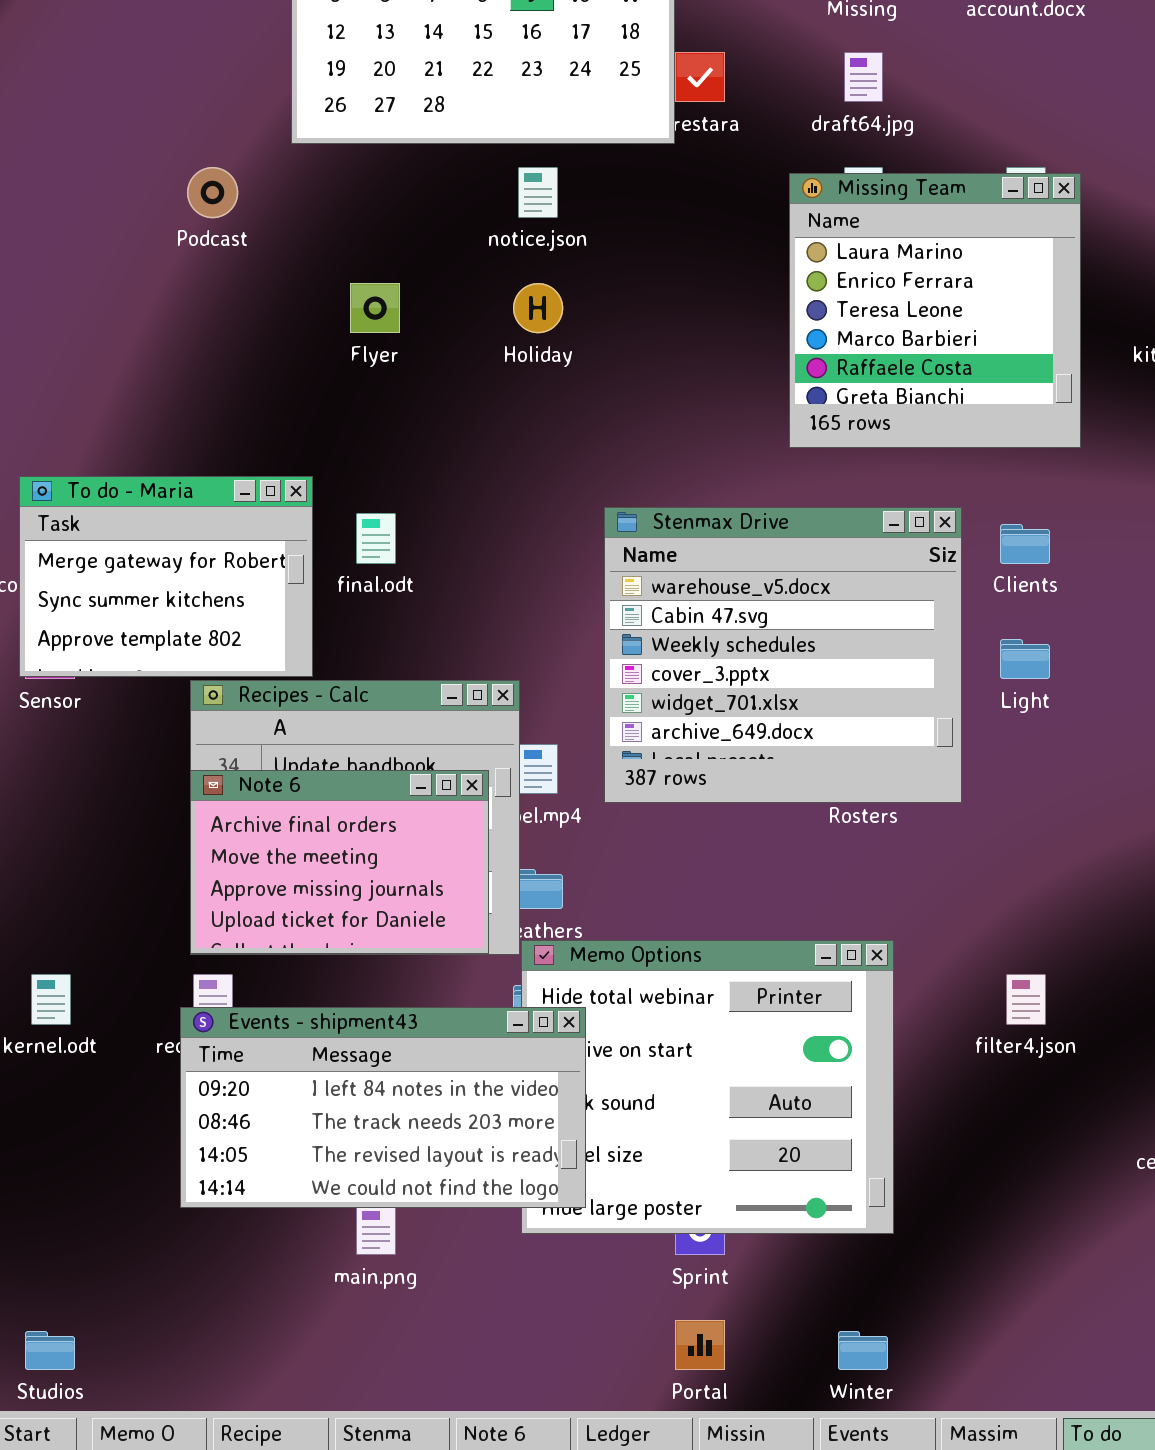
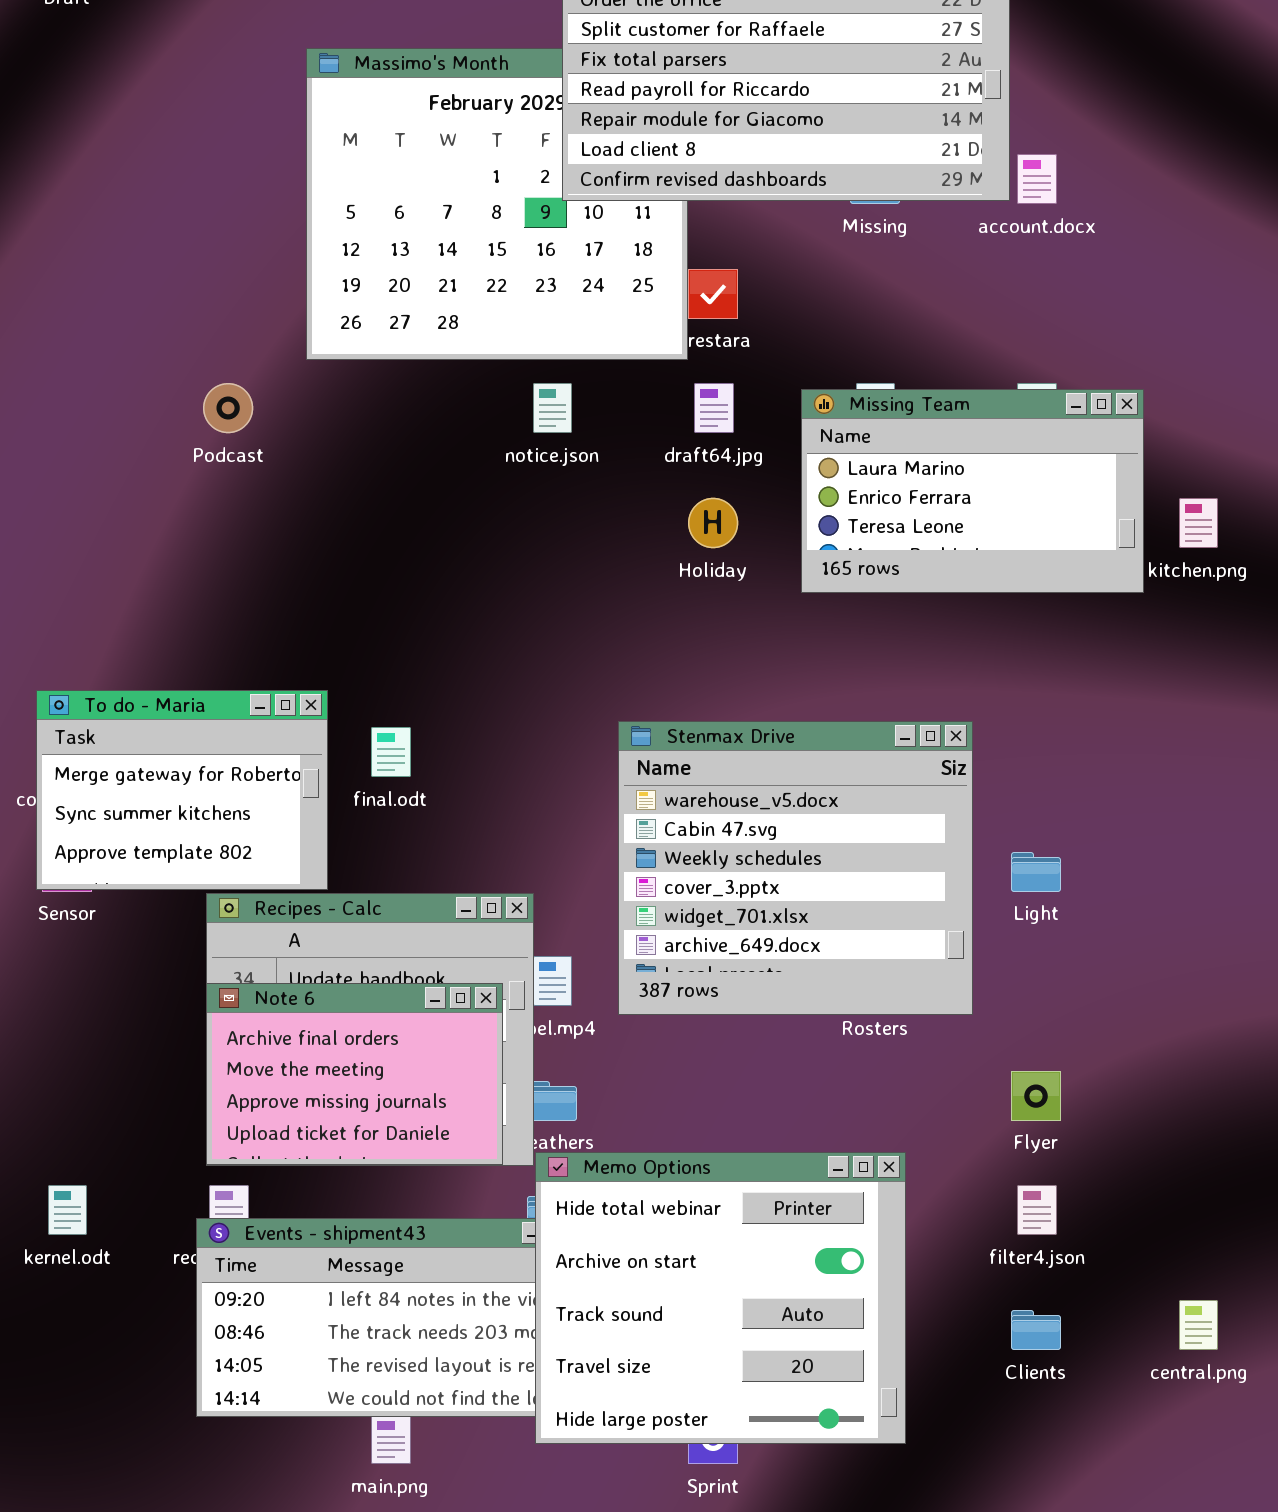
draft64.jpg: [844,52,883,102] -> [694,383,734,433], moved
Missing Team: [789,173,1081,448] -> [801,389,1144,593], resized
Flyer: [350,283,400,333] -> [1011,1071,1061,1121], moved
Holiday: [513,283,563,333] -> [688,498,738,548], moved
Clients: [1000,524,1050,564] -> [1011,1310,1061,1350], moved
Memo Options: [521,940,894,1234] -> [535,1152,906,1444], raised

